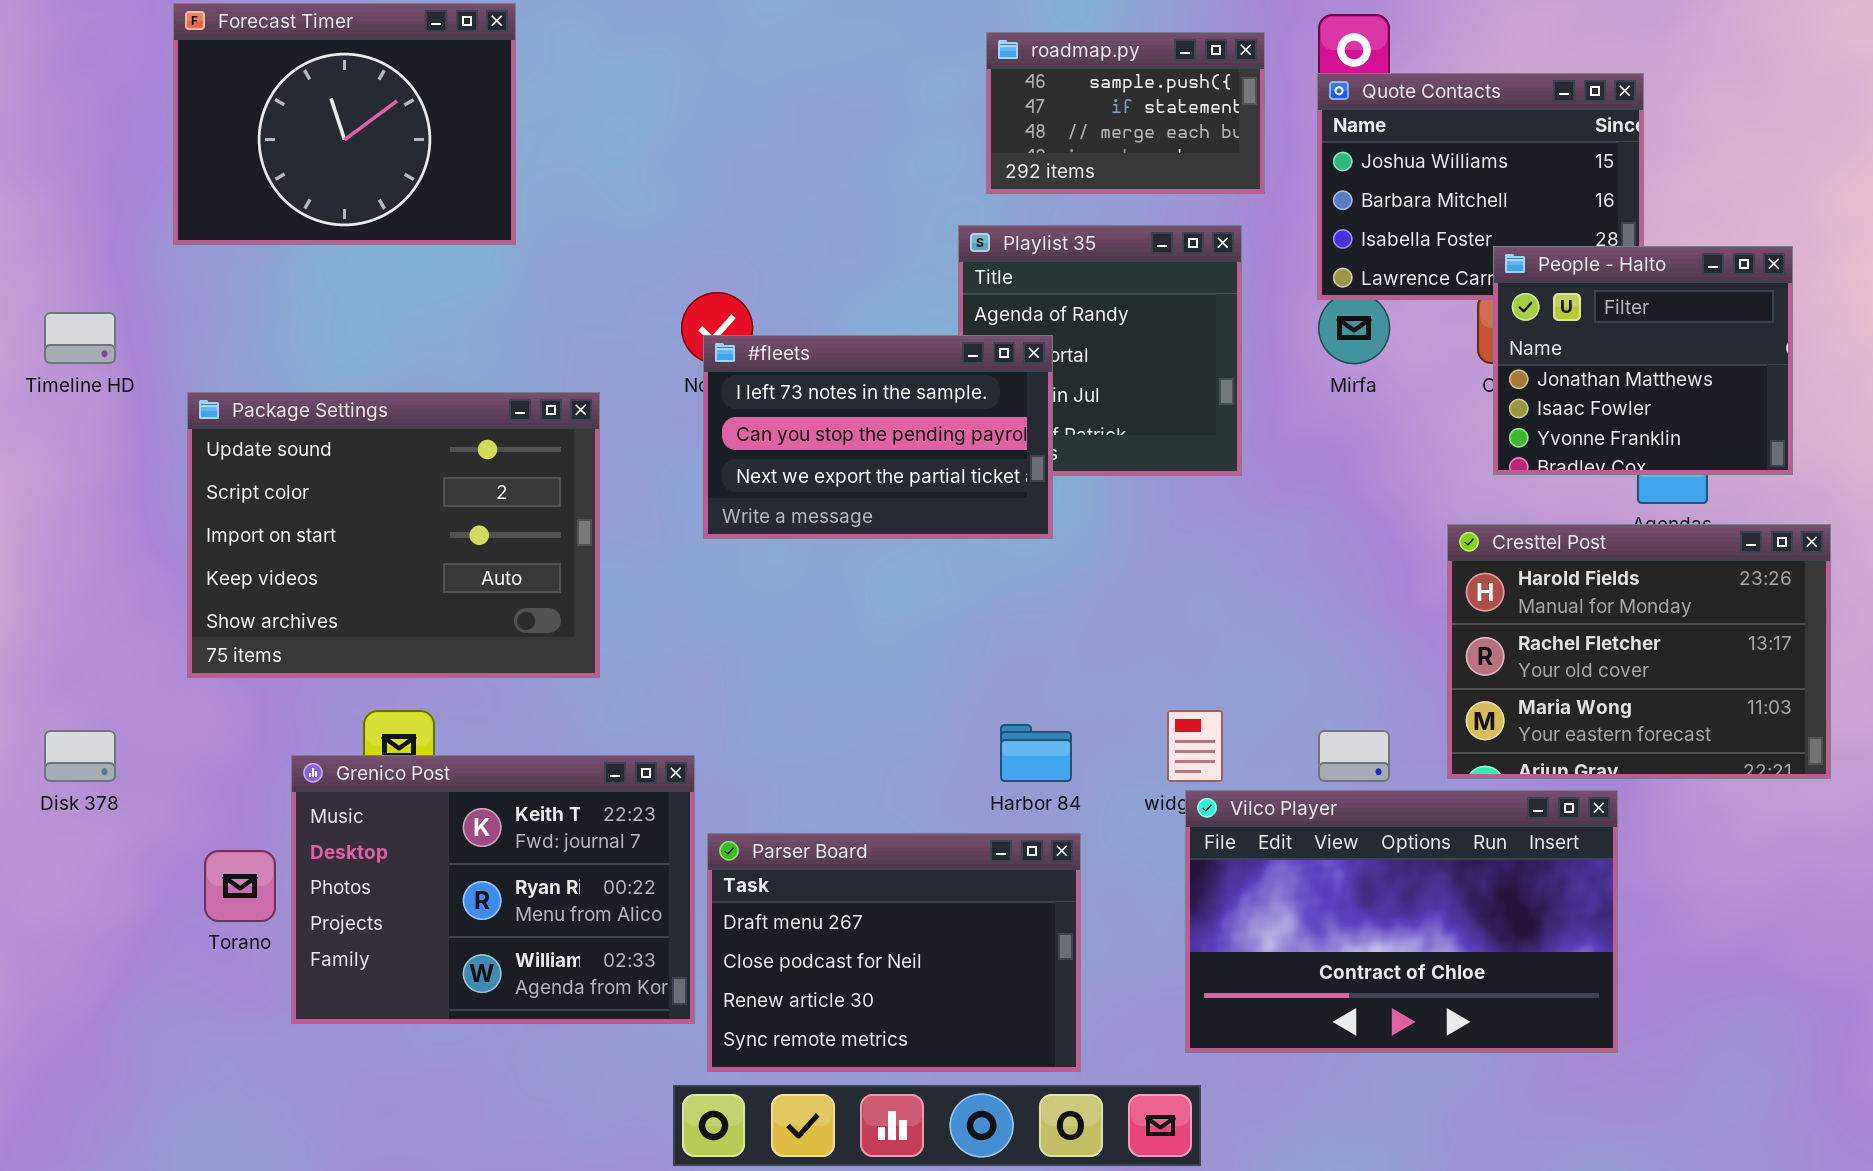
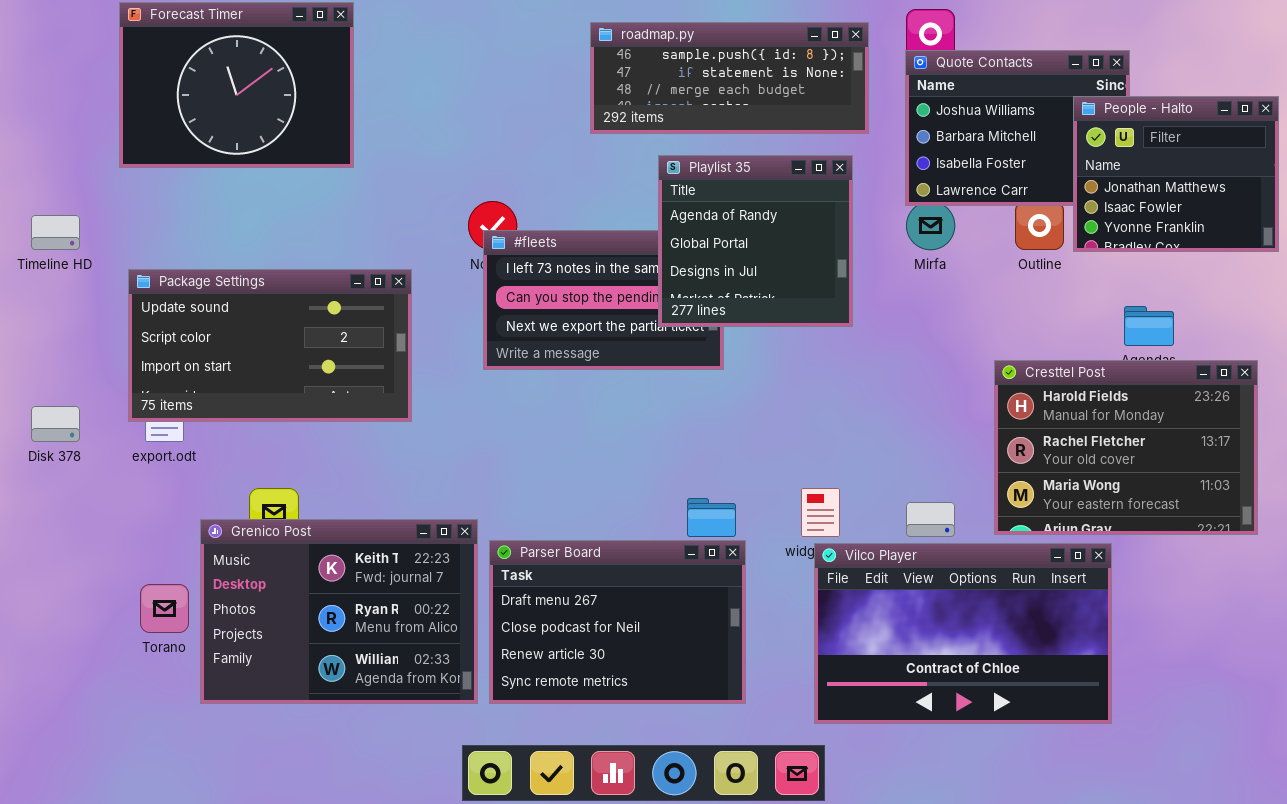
roadmap.py: [986,32,1265,194] -> [590,22,869,134], resized
Playlist 35: [958,225,1242,476] -> [658,155,853,327], raised
People - Halto: [1493,246,1793,475] -> [1073,96,1279,252], moved
Package Settings: [187,392,600,678] -> [128,269,412,422], resized
Disk 378: [44,730,116,782] -> [31,406,80,442], moved
Parser Board: [707,833,1081,1072] -> [489,540,746,704], moved

